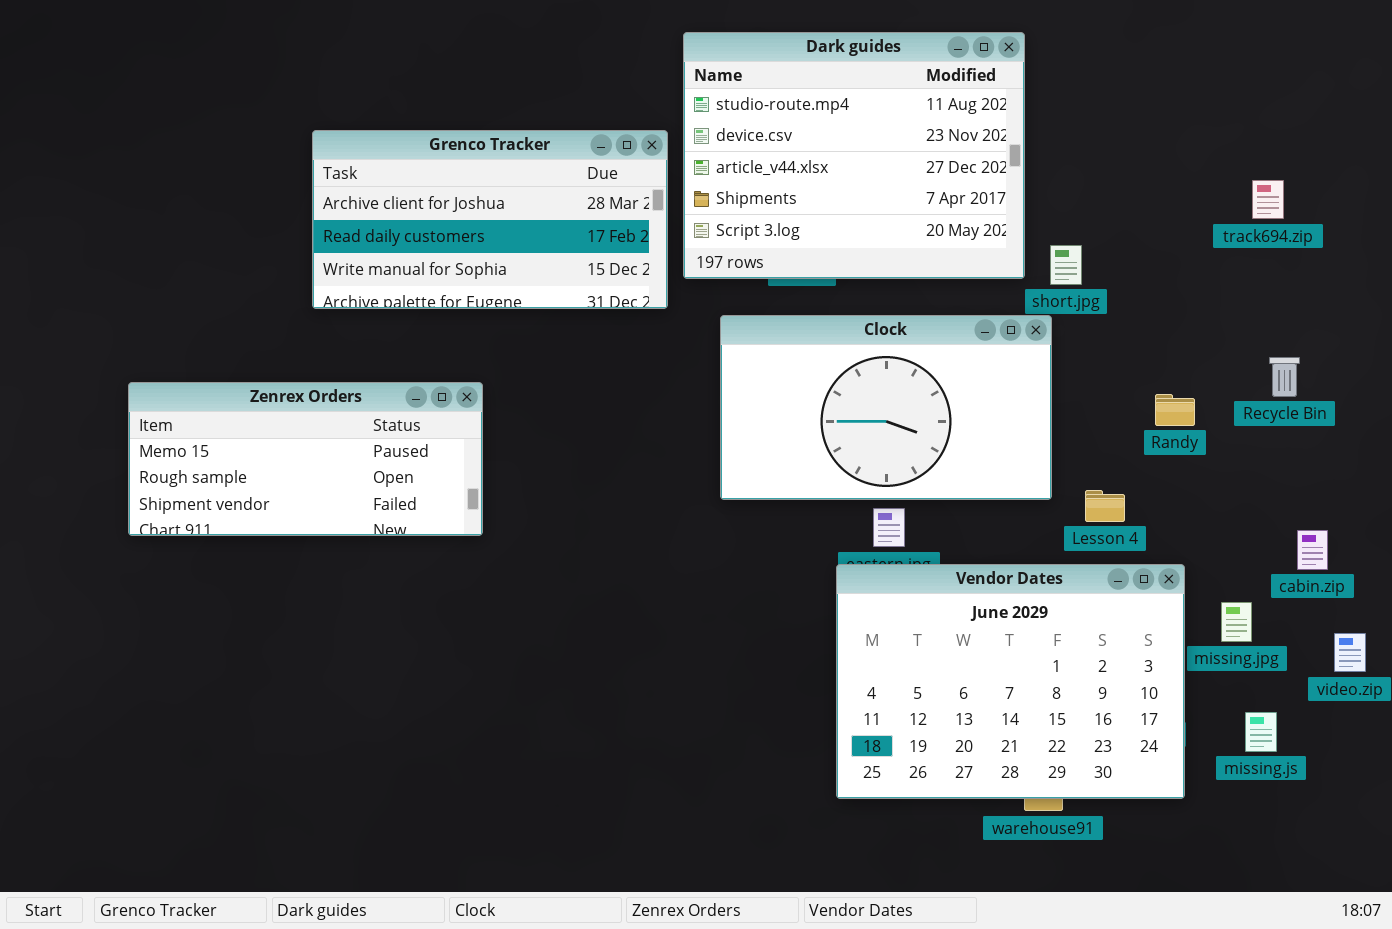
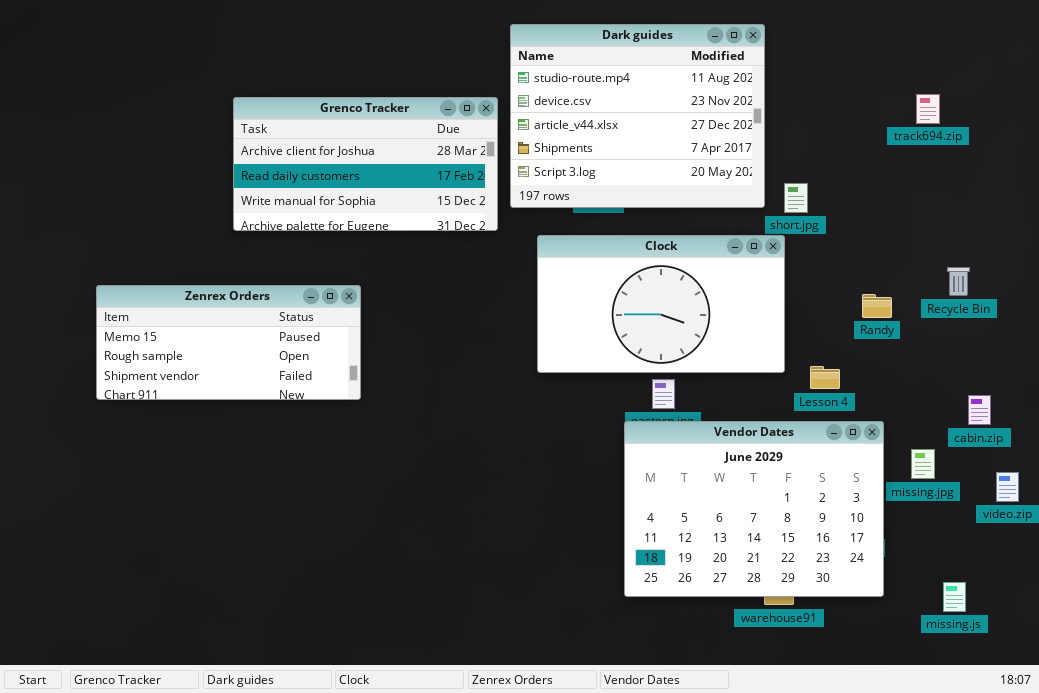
track694.zip: [1252,180,1284,219] -> [916,94,940,124], moved
missing.js: [1245,712,1277,752] -> [943,582,966,612], moved

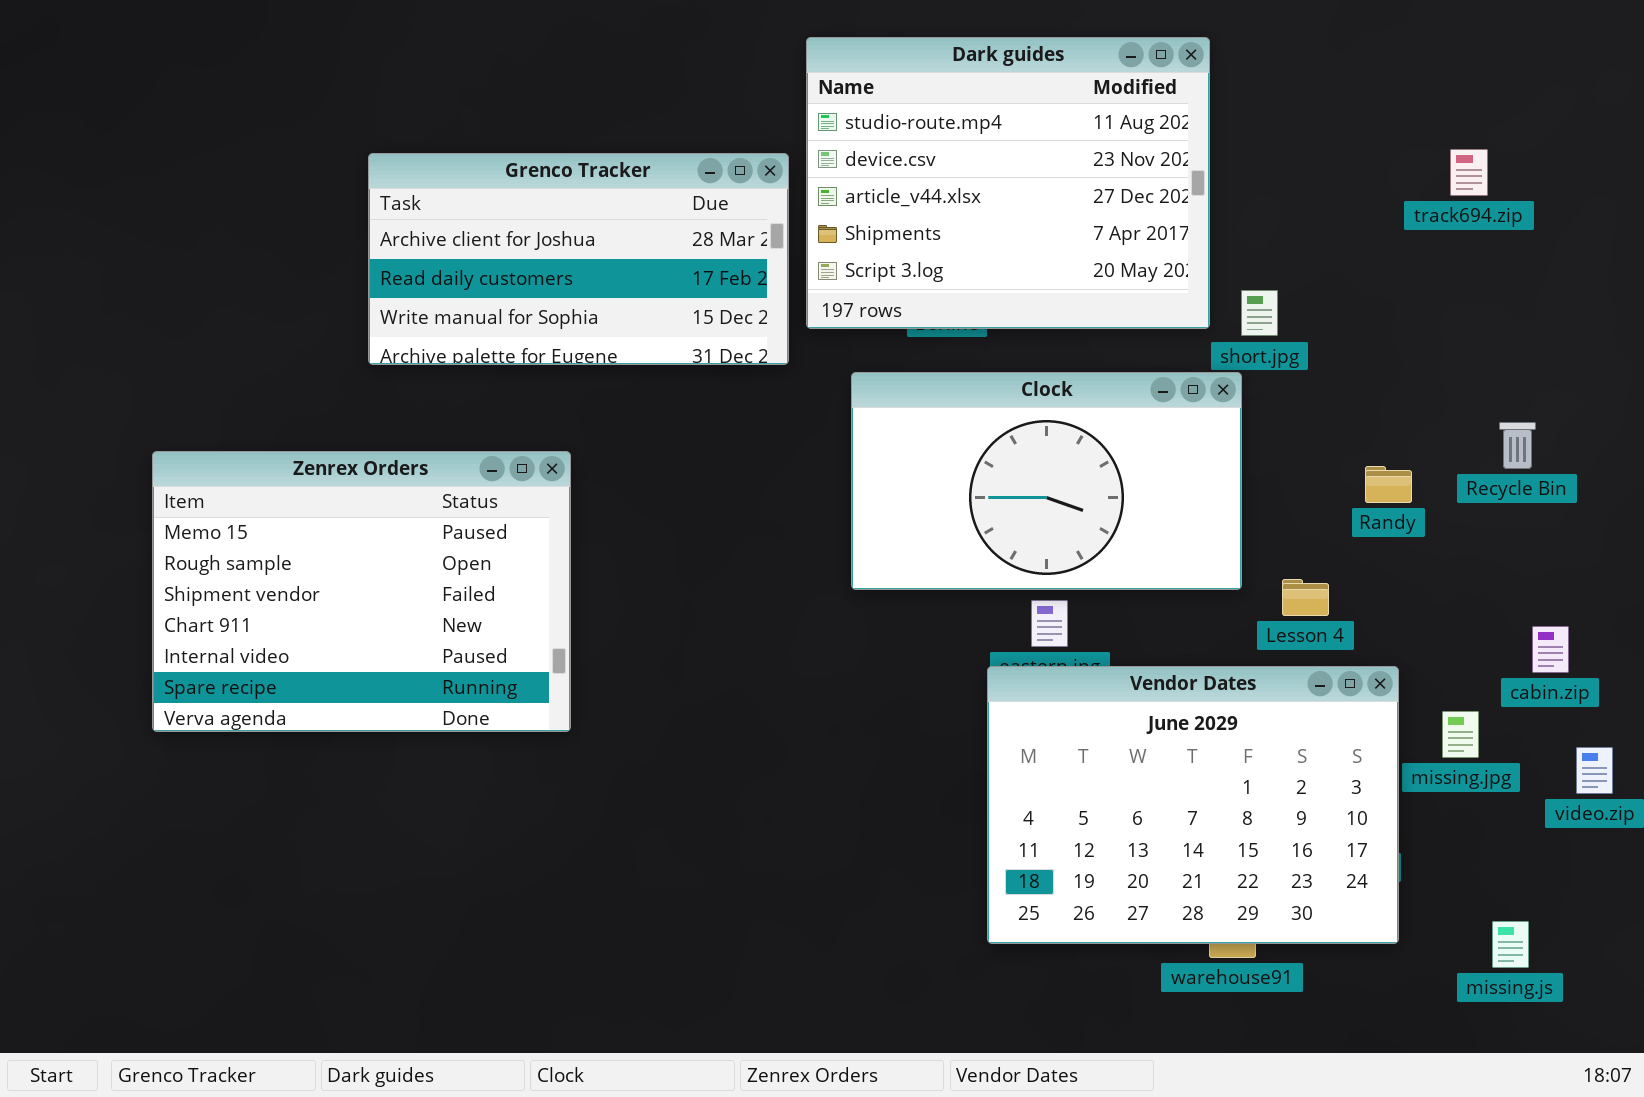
Zenrex Orders: [96,285,361,400] -> [152,451,571,732], resized

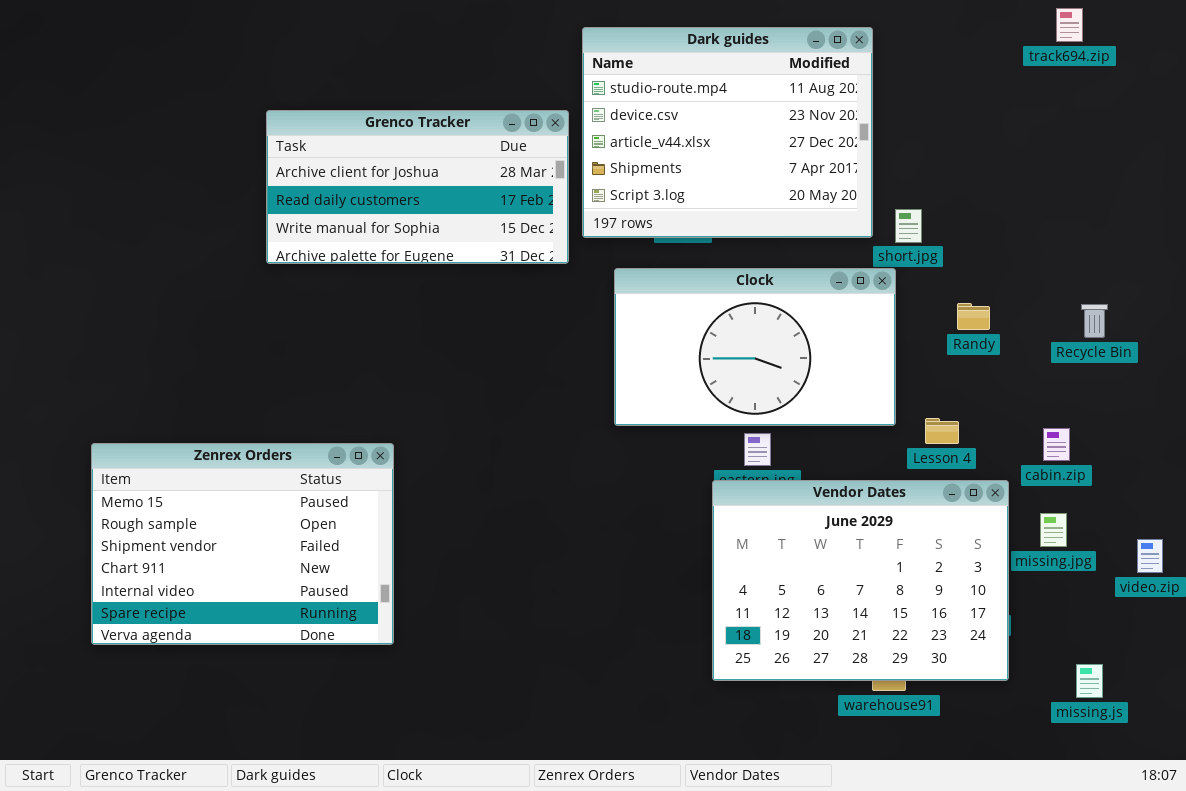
track694.zip: [1450,149,1488,196] -> [1056,8,1083,42], moved
Zenrex Orders: [152,451,571,732] -> [91,443,394,645], moved
Randy: [1365,466,1412,503] -> [957,303,990,330], moved
cabin.zip: [1532,626,1569,673] -> [1043,428,1070,461], moved

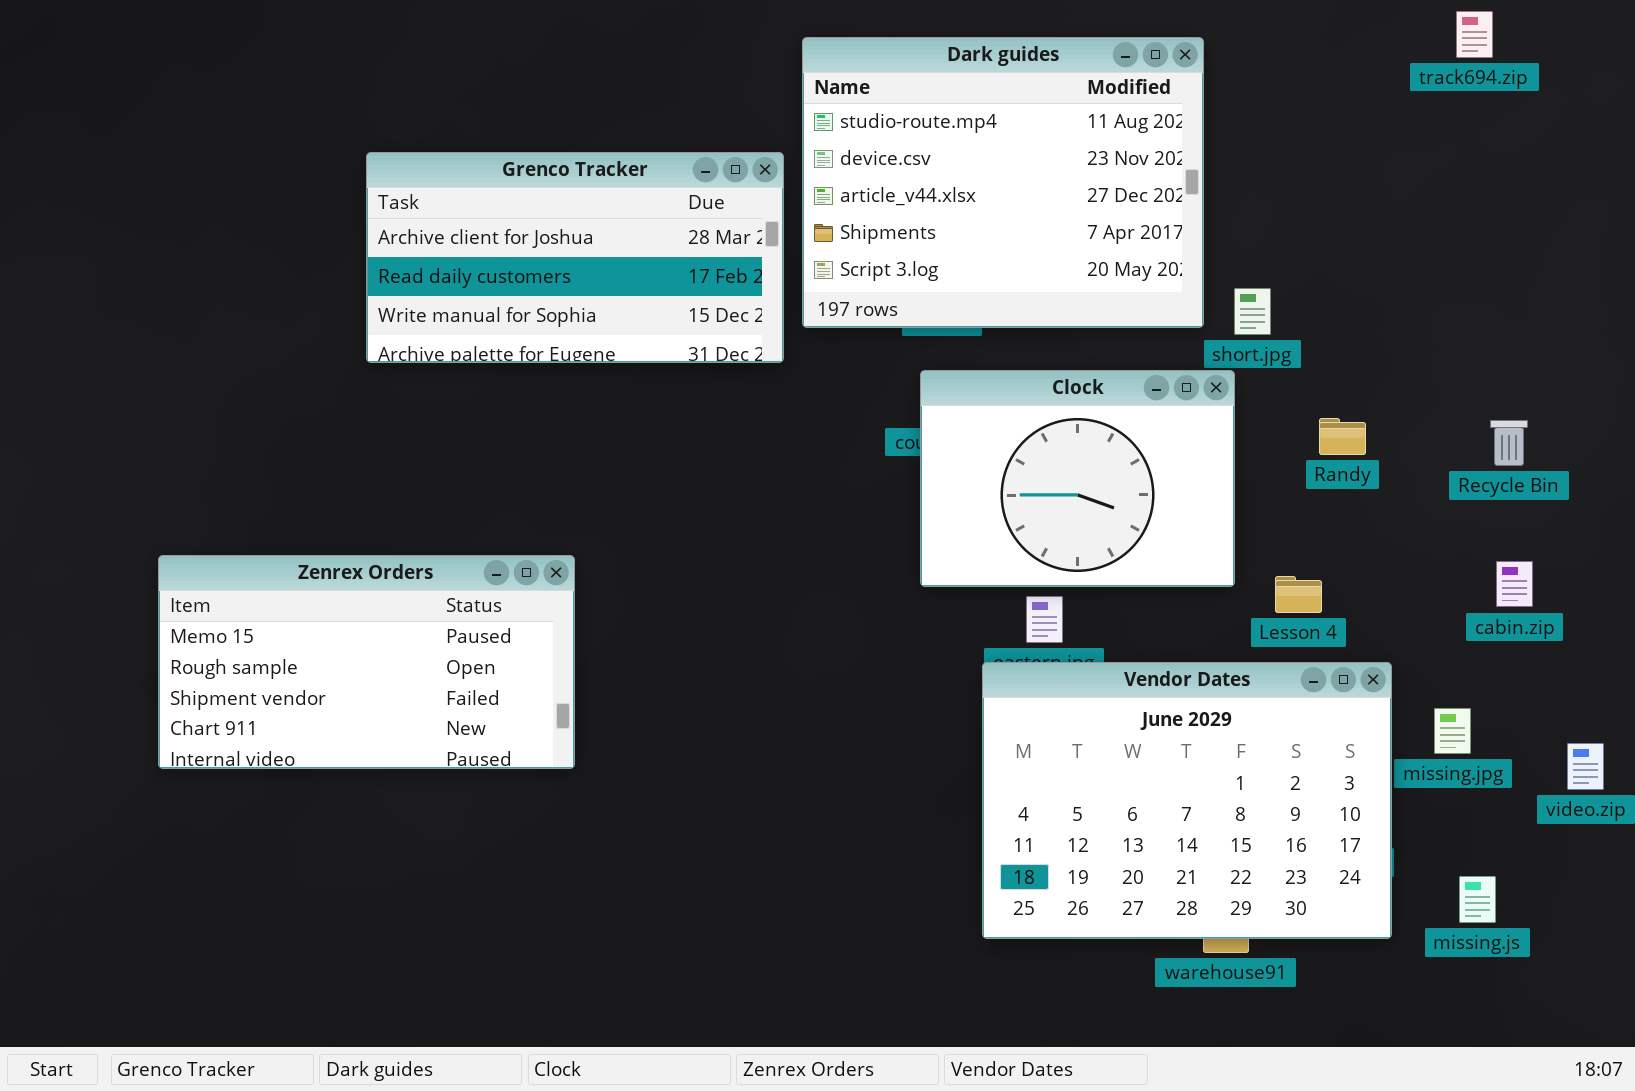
Clock: [614,268,896,426] -> [920,370,1235,587], resized
cabin.zip: [1043,428,1070,461] -> [1496,561,1533,607], moved
Zenrex Orders: [91,443,394,645] -> [158,555,575,769], moved, resized
missing.js: [1076,664,1103,698] -> [1459,876,1496,923], moved

